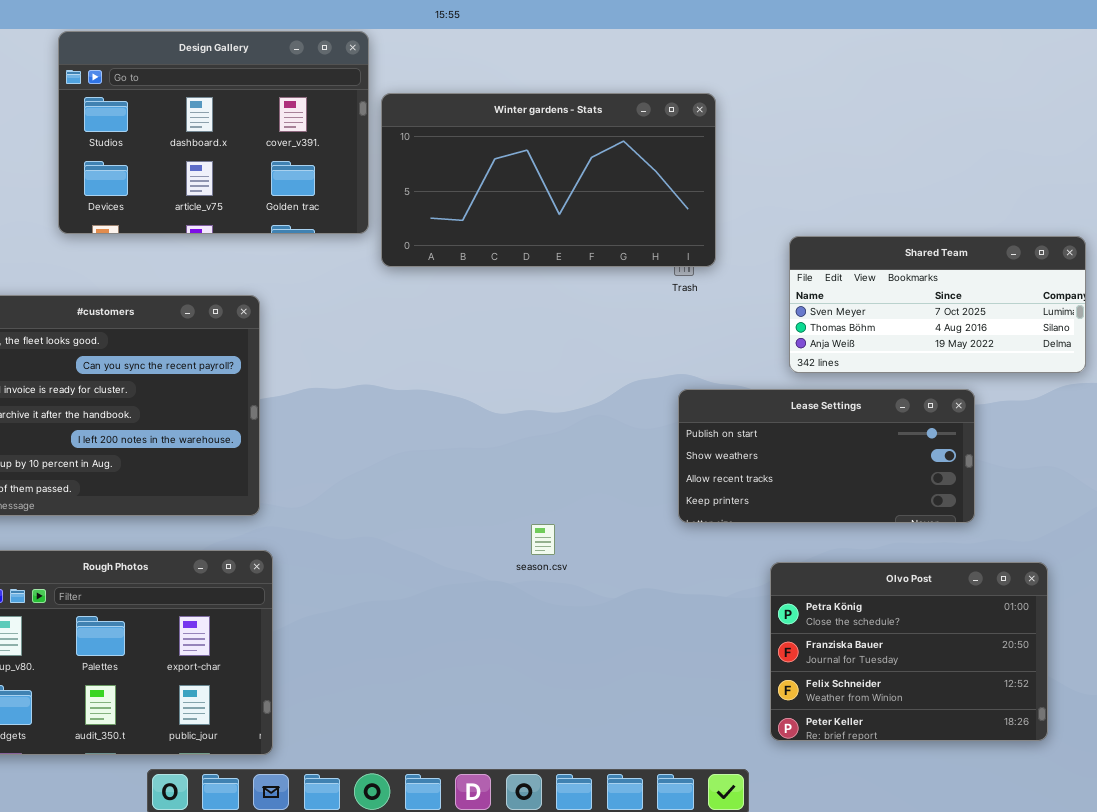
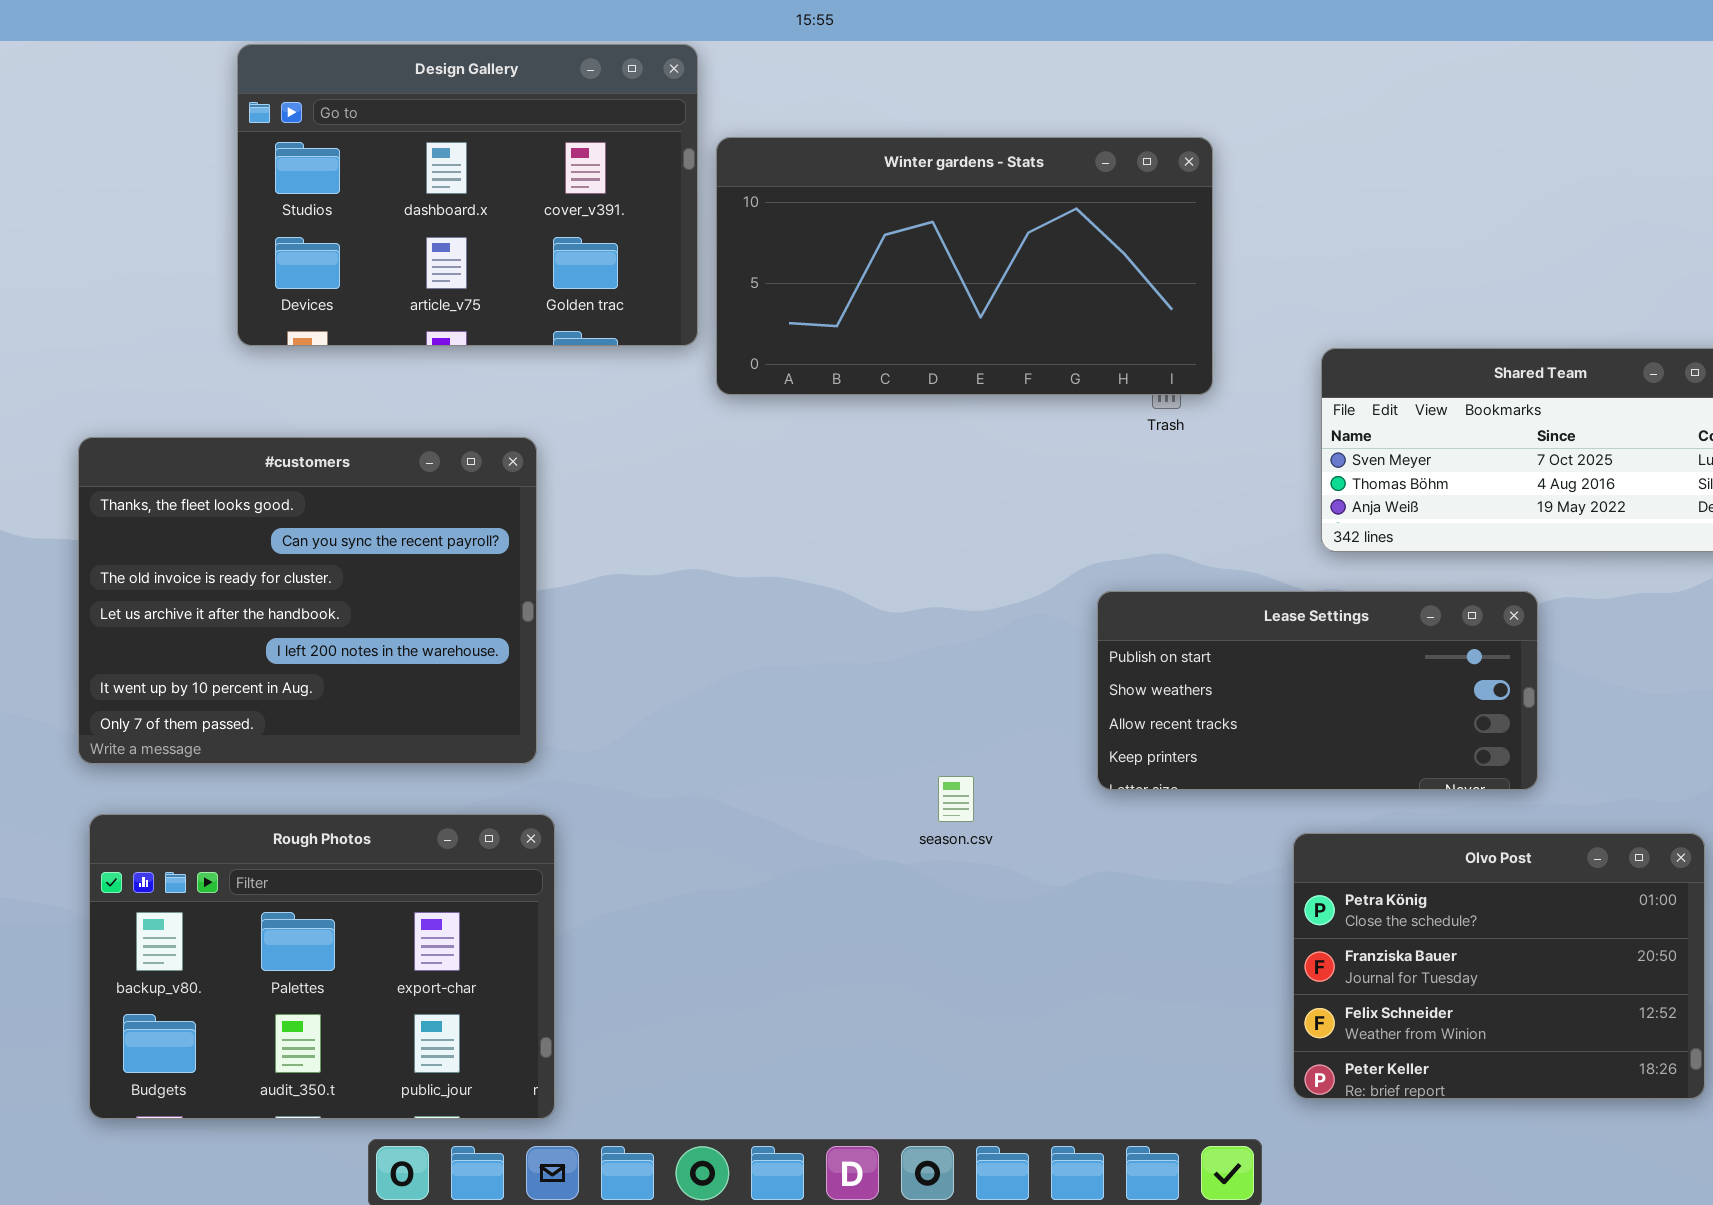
Lease Settings: [678,389,975,523] -> [1097,591,1538,790], moved

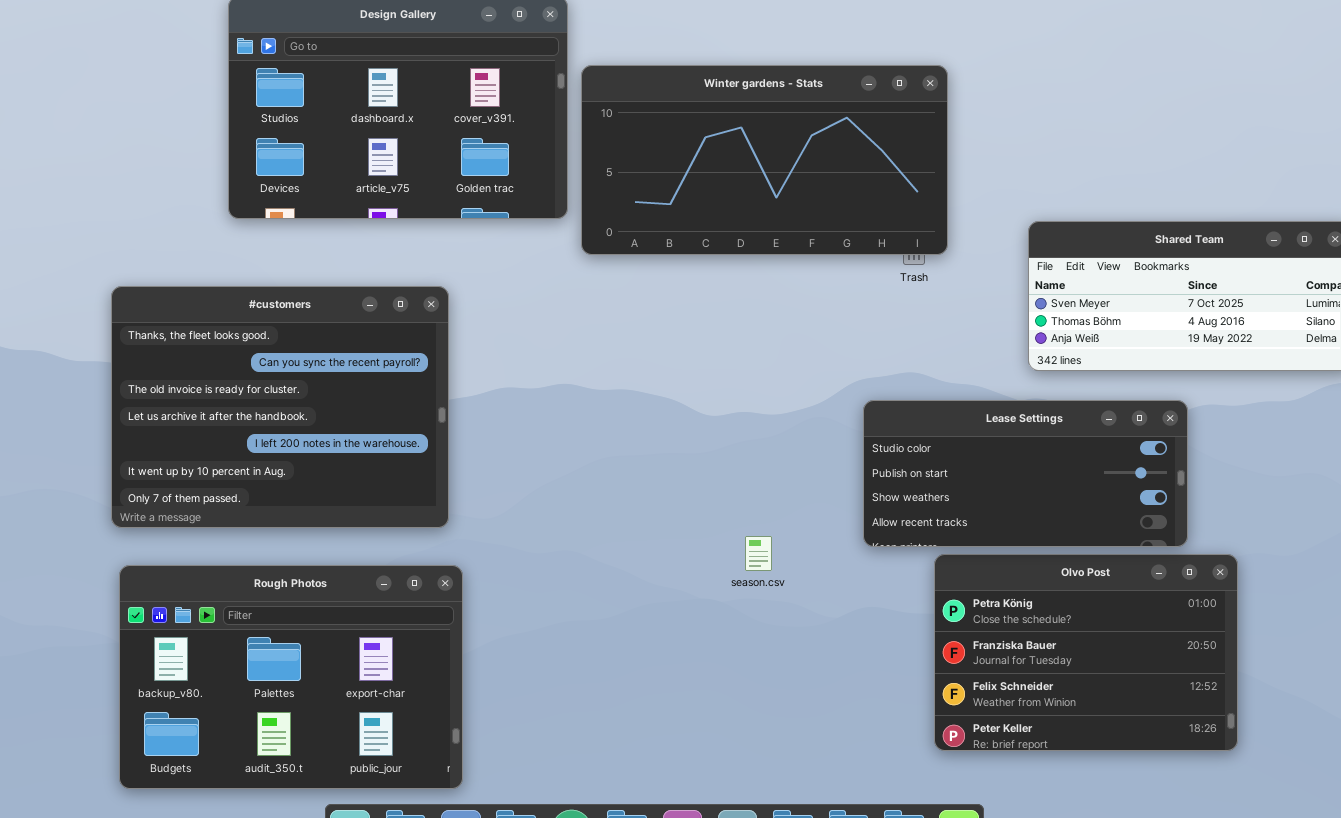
Lease Settings: [1097,591,1538,790] -> [863,400,1188,547], scrolled up 1 row
Olvo Post: [1293,833,1705,1099] -> [934,554,1238,751], moved

